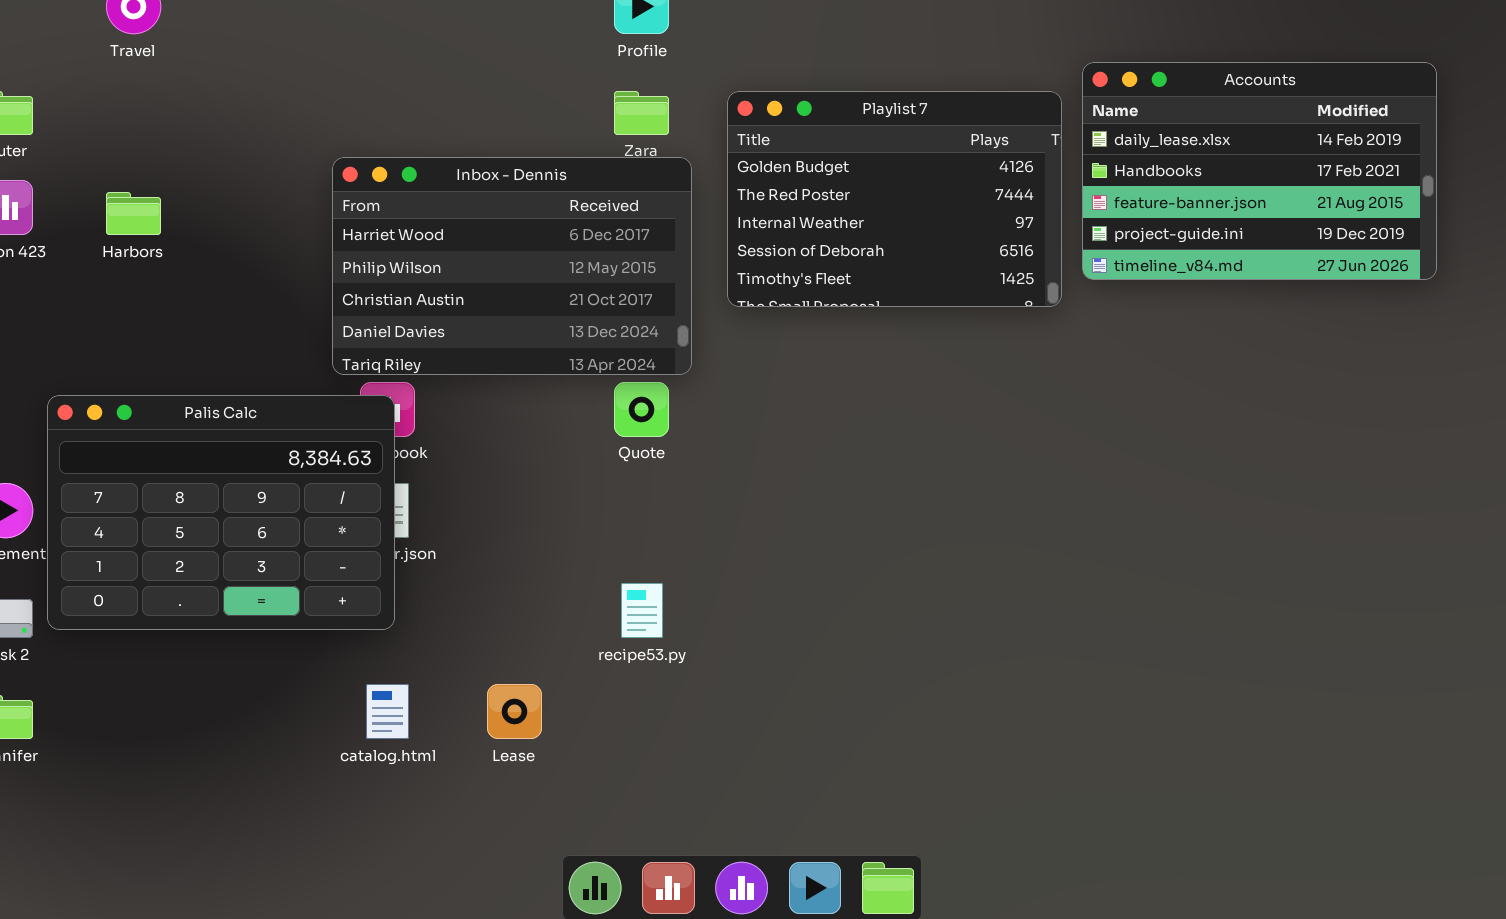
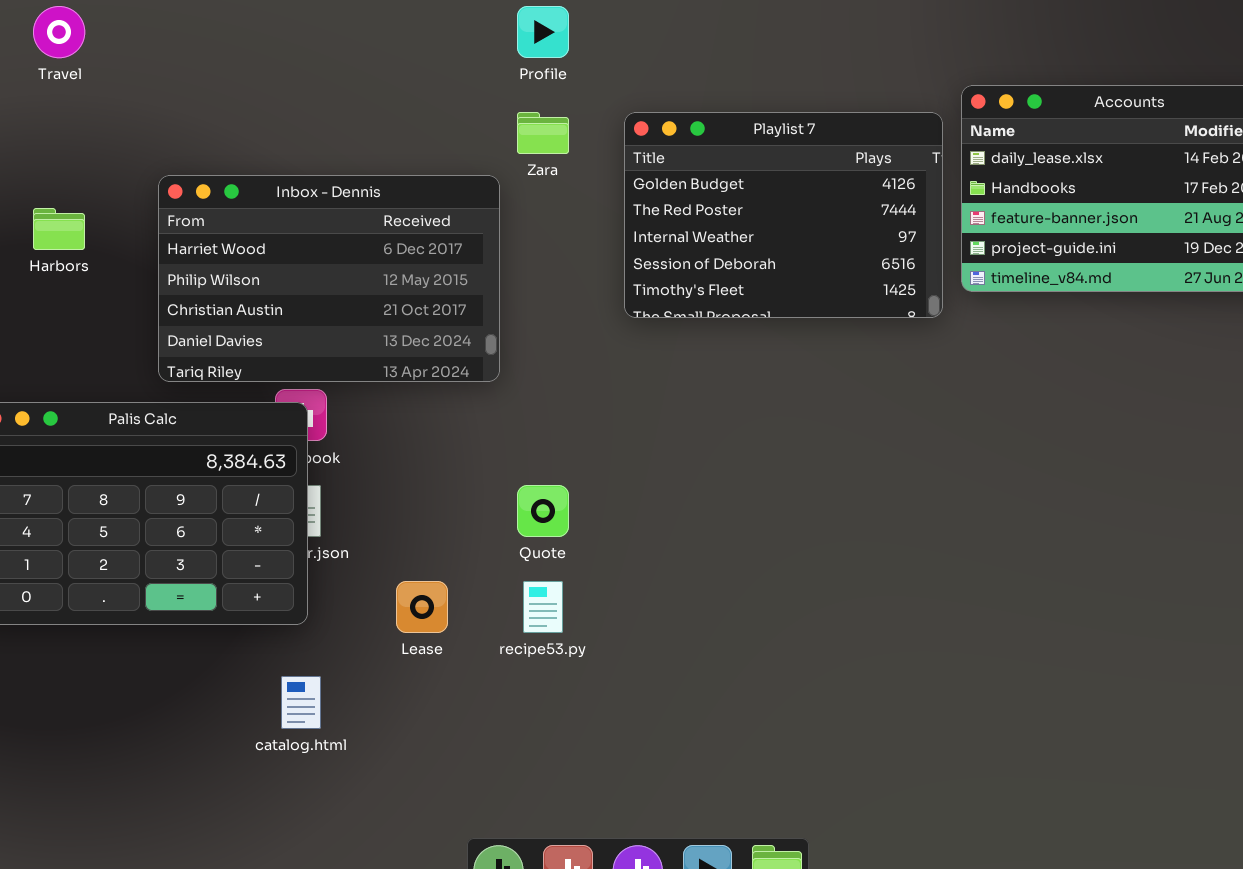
Inbox - Dennis: [332,157,692,375] -> [158,175,500,382], moved
Quote: [614,382,669,437] -> [517,485,569,537], moved
Lease: [487,684,542,739] -> [396,581,448,633], moved

